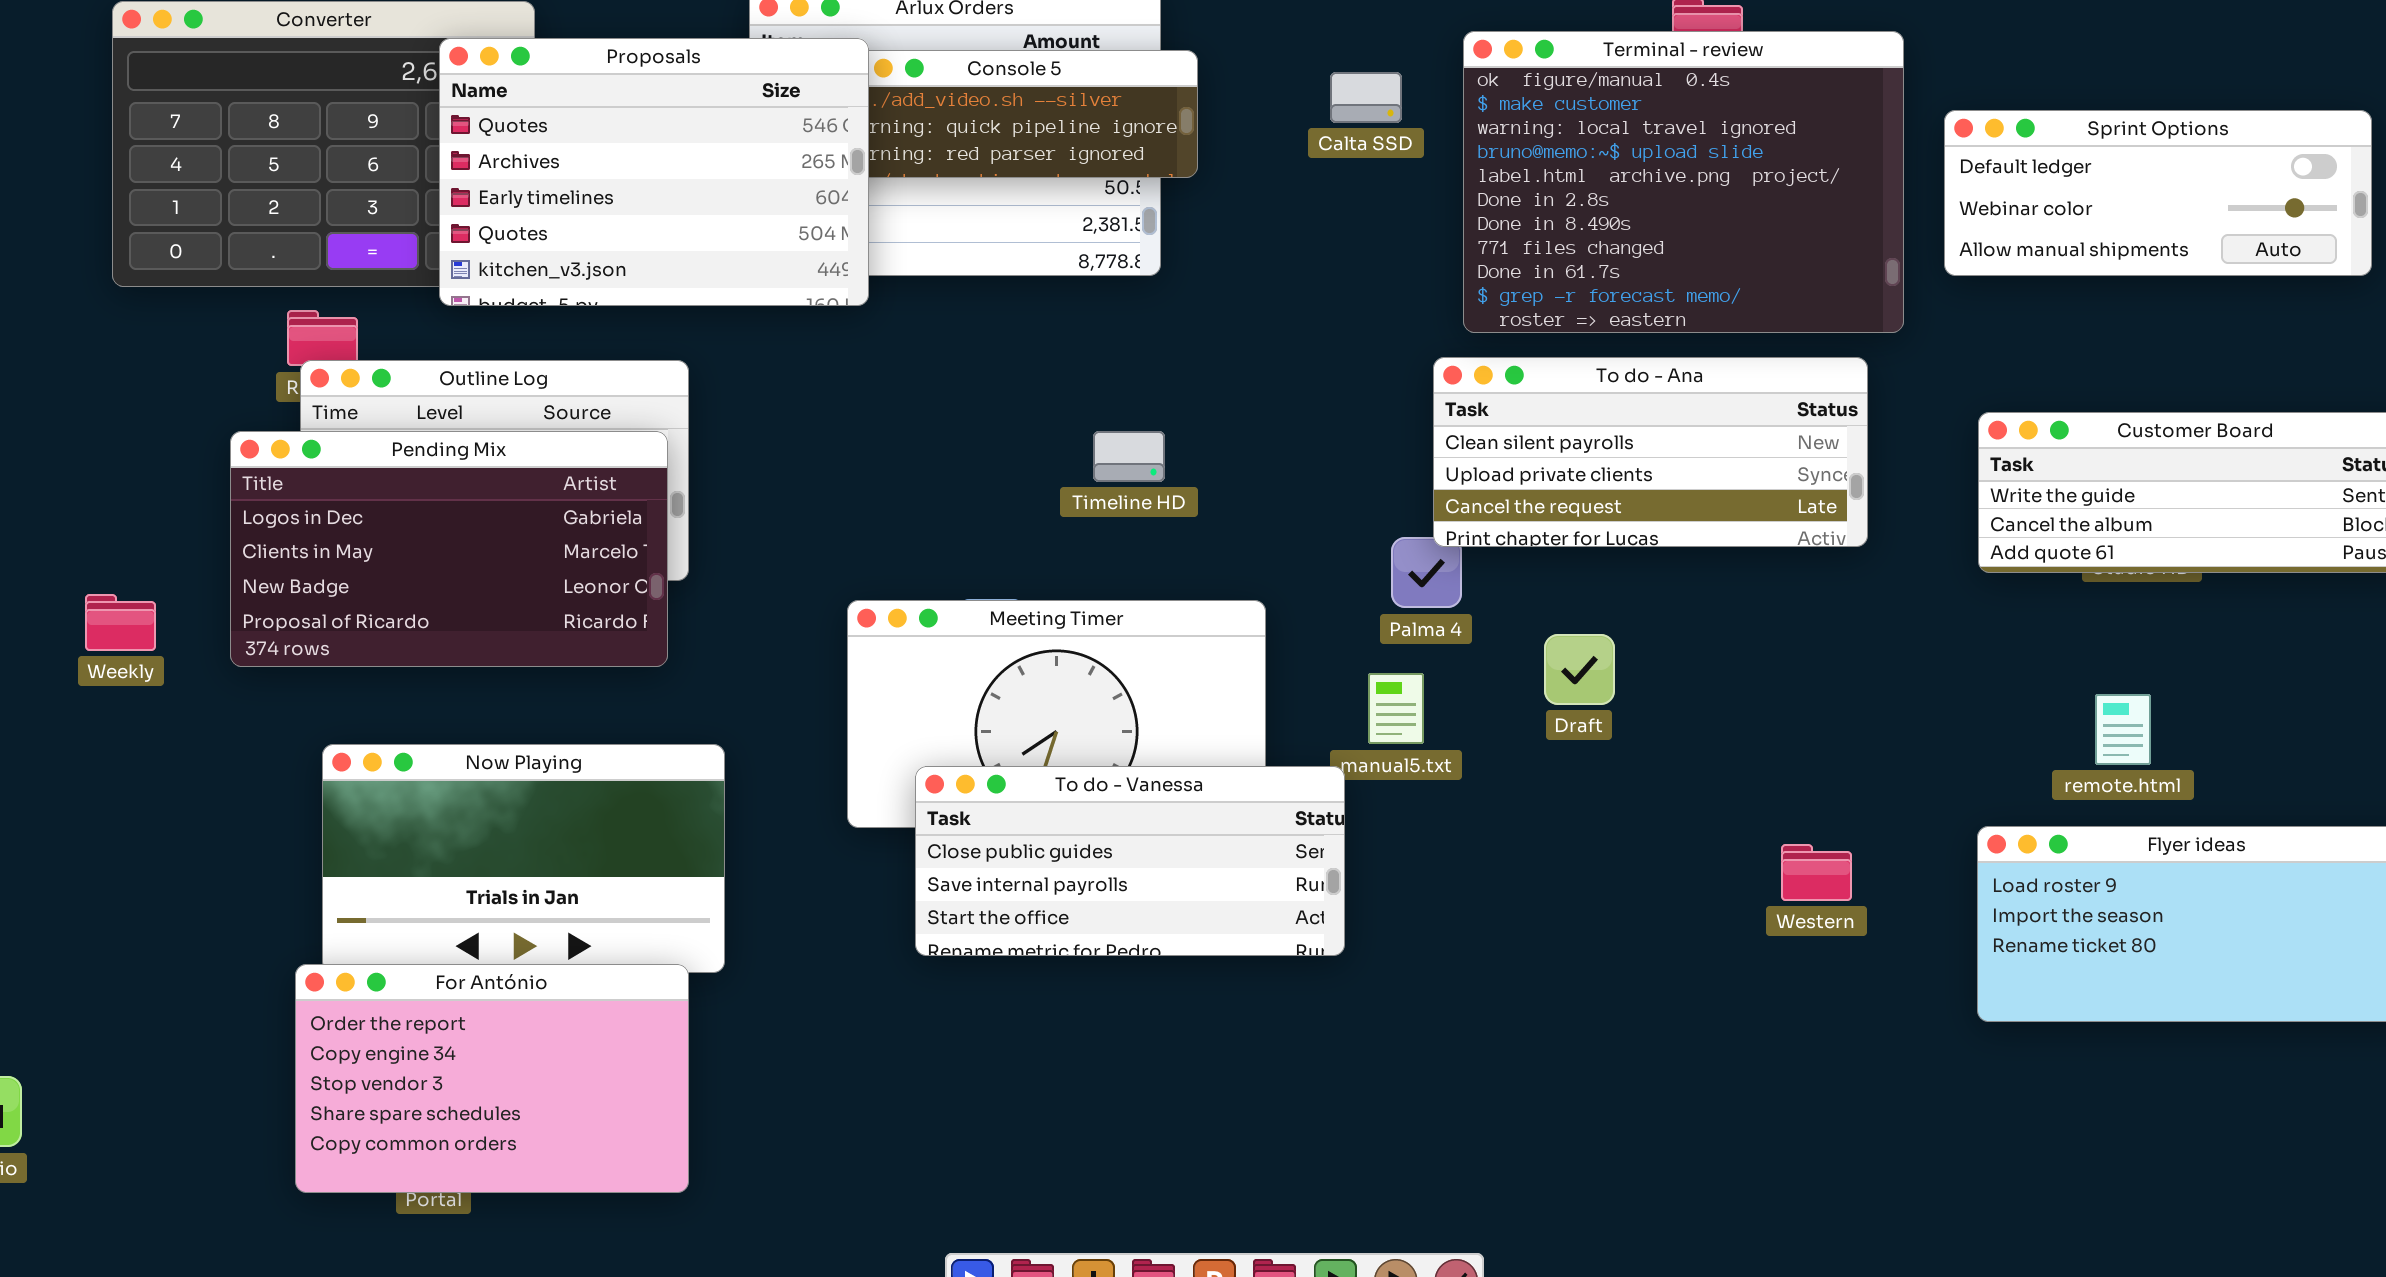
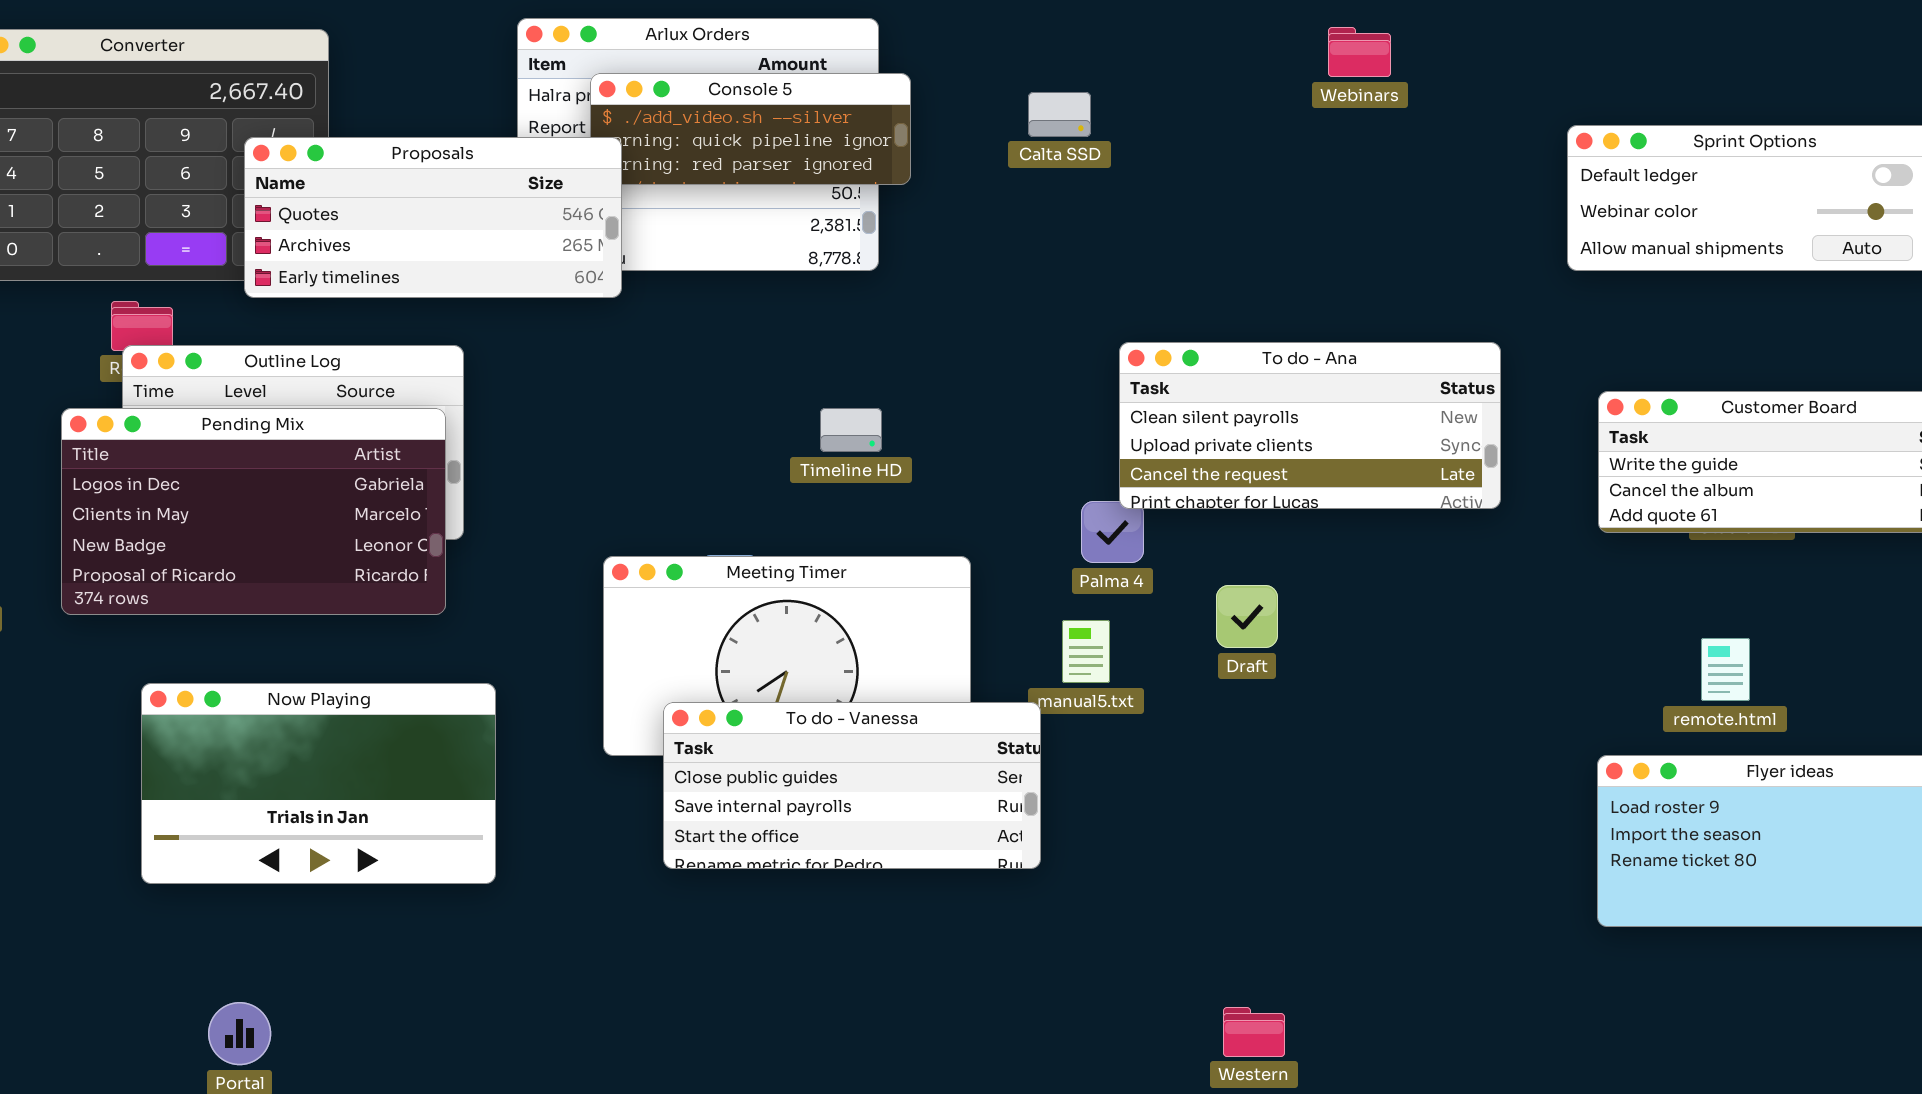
Terminal - review: [1463,31,1904,333] -> none, closed
Proposals: [439,38,869,306] -> [244,137,622,298], resized
Western: [1781,844,1852,901] -> [1223,1007,1285,1057], moved
For António: [295,964,689,1193] -> none, closed

